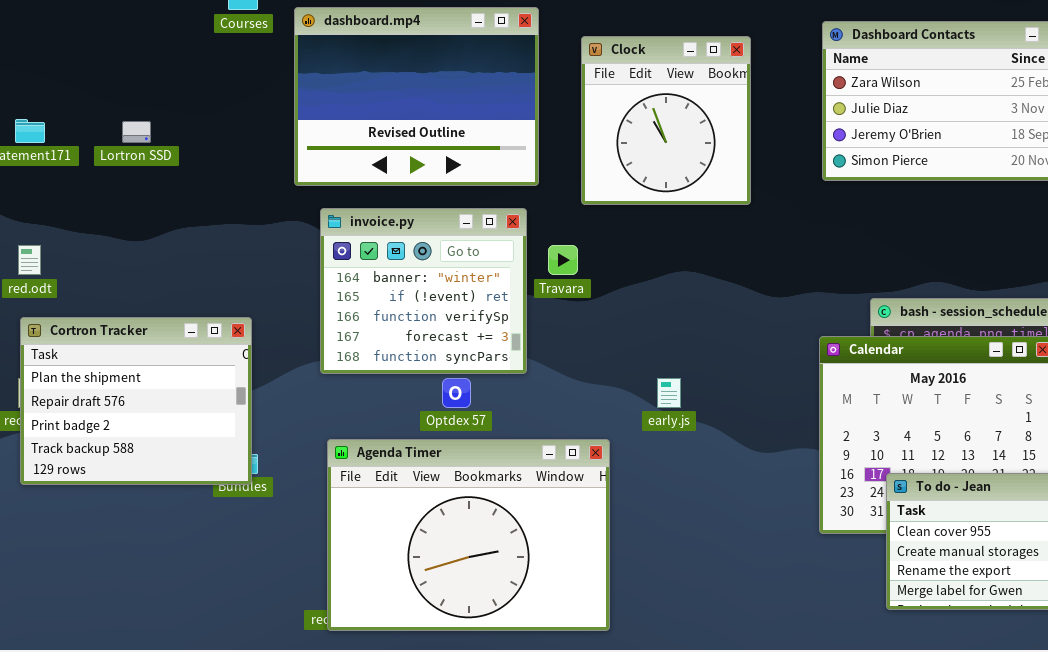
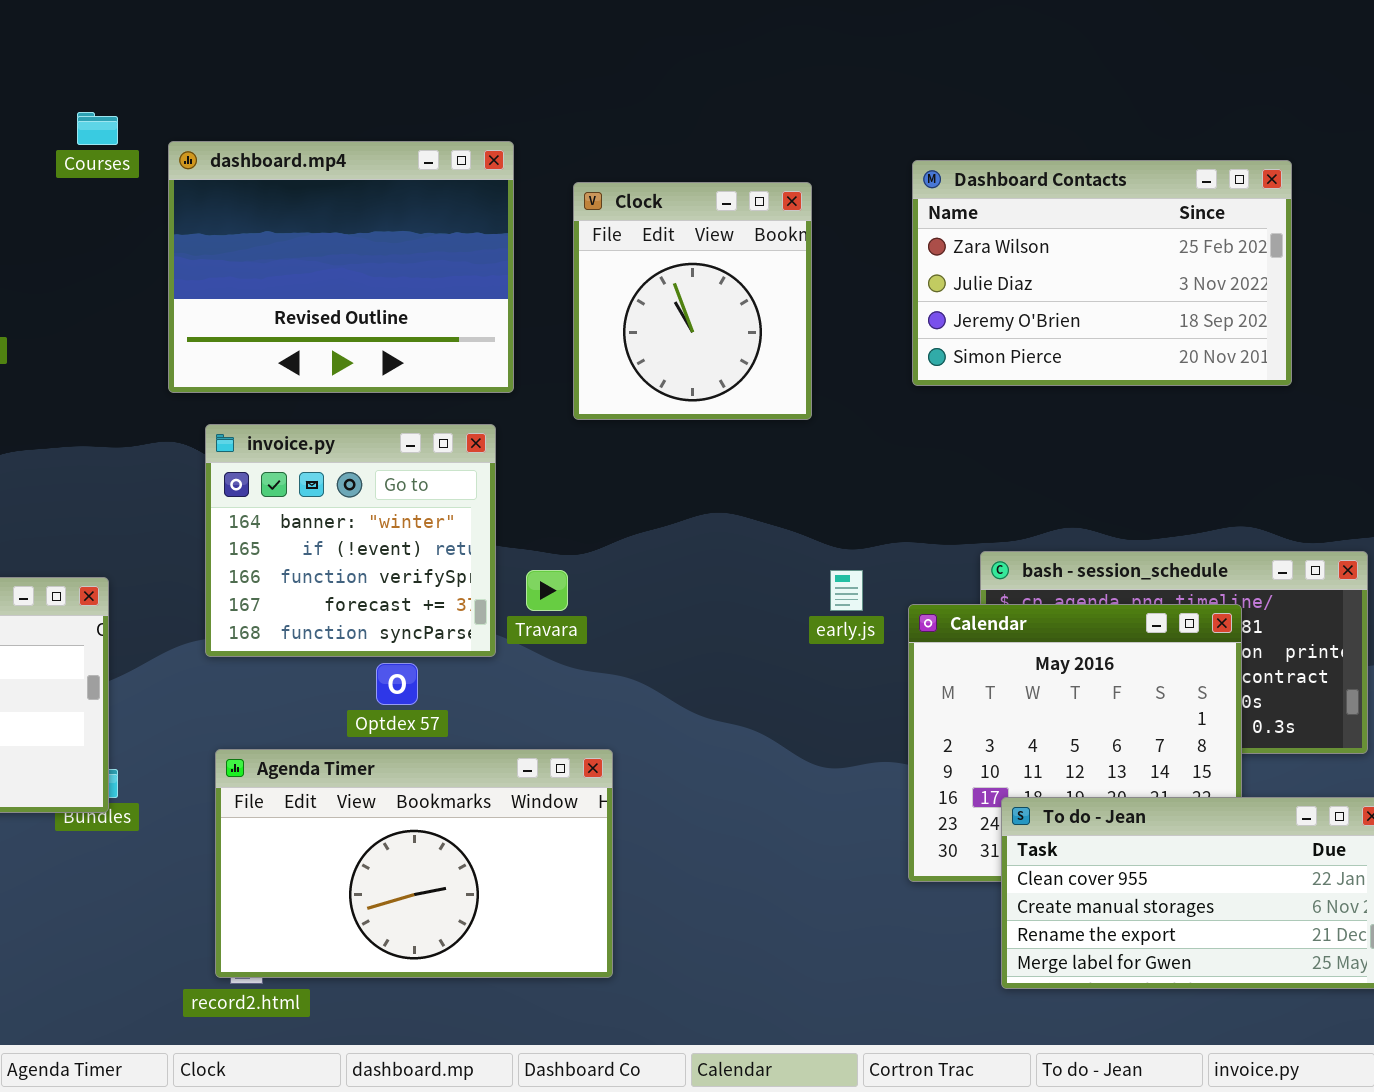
Travara: [548,245,578,275] -> [526,570,568,611], moved
early.js: [657,378,681,408] -> [830,570,863,611], moved
Agenda Timer: [327,439,610,631] -> [215,749,613,978], resized

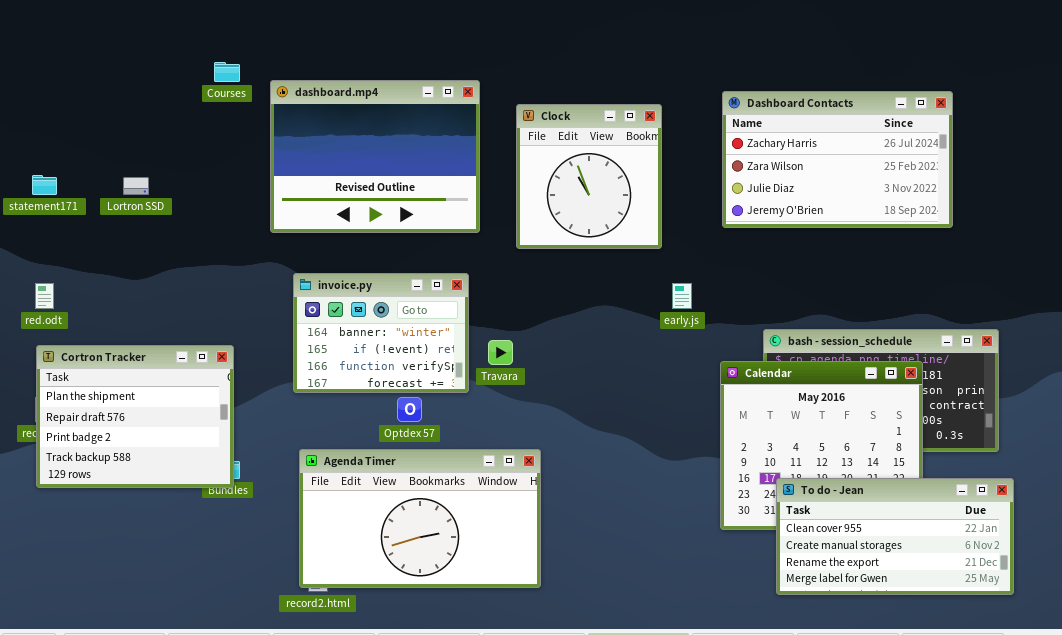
Dashboard Contacts: [912,160,1292,386] -> [722,91,953,228], scrolled up 1 row
invoice.py: [205,424,496,657] -> [293,273,469,393], resized
early.js: [830,570,863,611] -> [672,283,692,309], moved

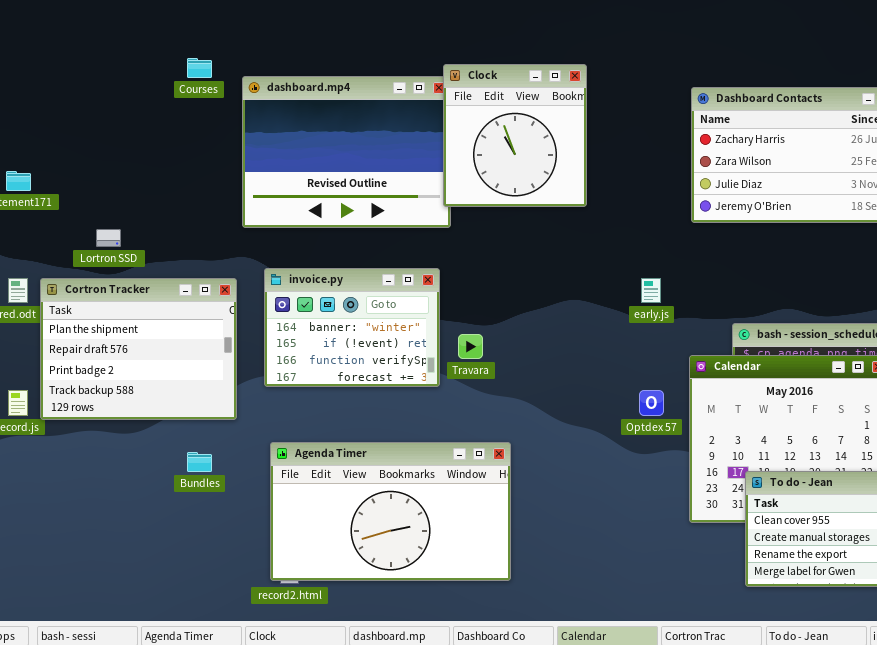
Clock: [516,104,662,249] -> [443,64,587,207], moved
Lortron SSD: [123,177,149,195] -> [96,229,121,247], moved
Cortron Tracker: [36,345,234,488] -> [40,278,237,420], moved
Optdex 57: [397,397,422,422] -> [639,390,664,416], moved

